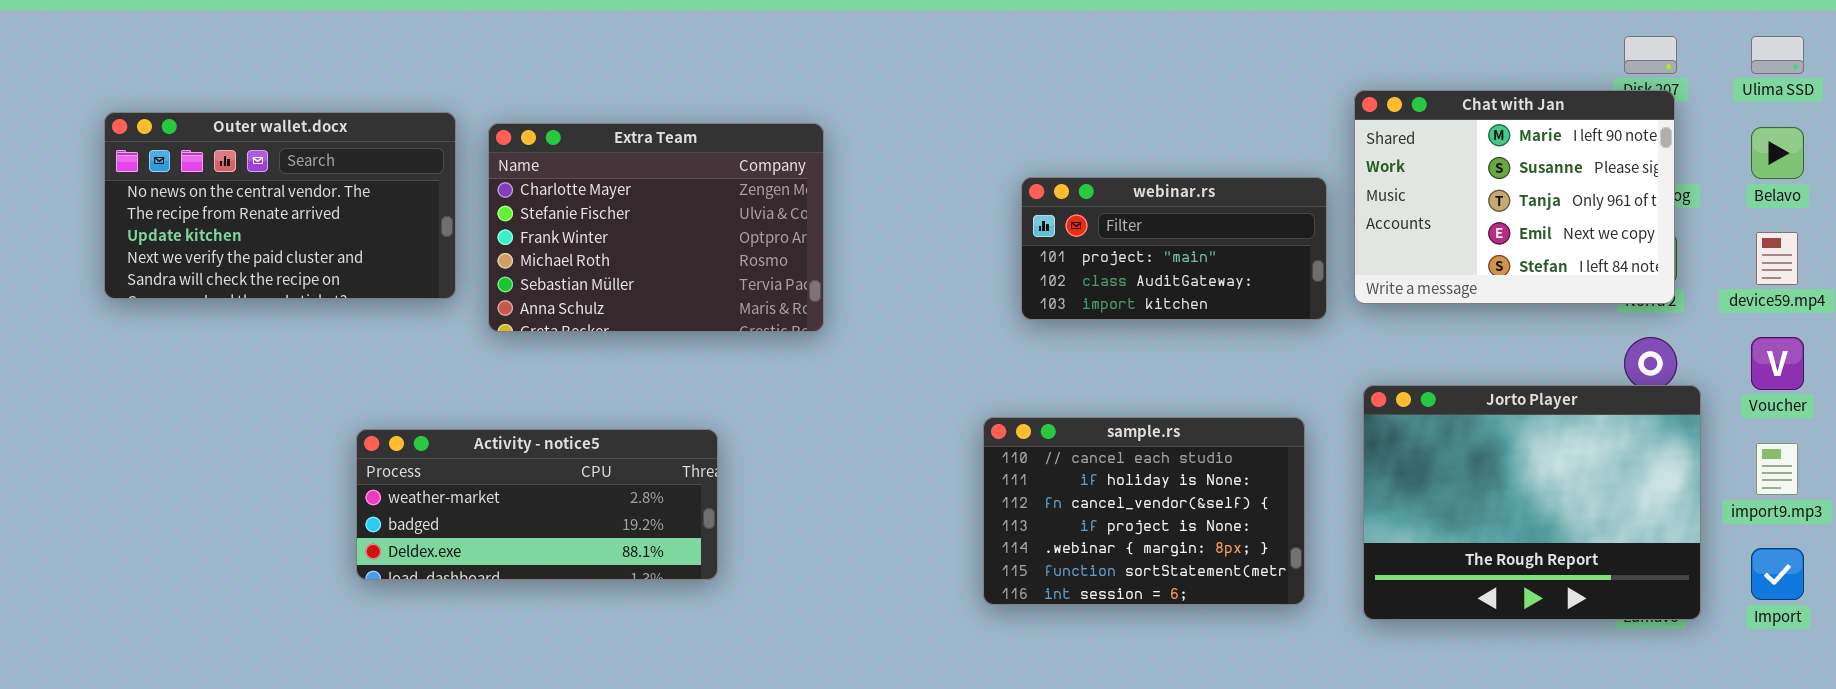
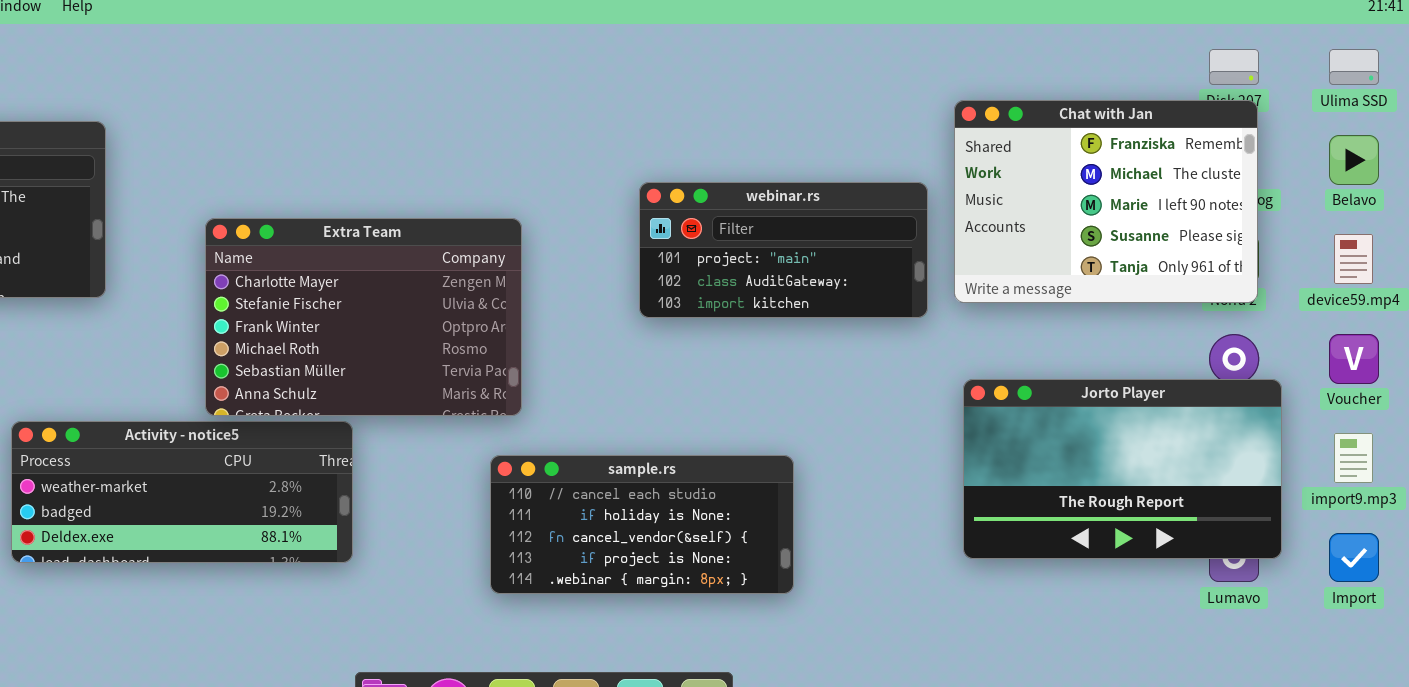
Chat with Jan: [1354,90,1675,304] -> [954,100,1258,303], scrolled up 2 rows
Extra Team: [488,123,824,332] -> [205,218,522,416], moved
Jorto Player: [1363,385,1701,620] -> [963,379,1282,559], resized
sample.rs: [983,417,1305,605] -> [490,455,794,594], moved, resized

